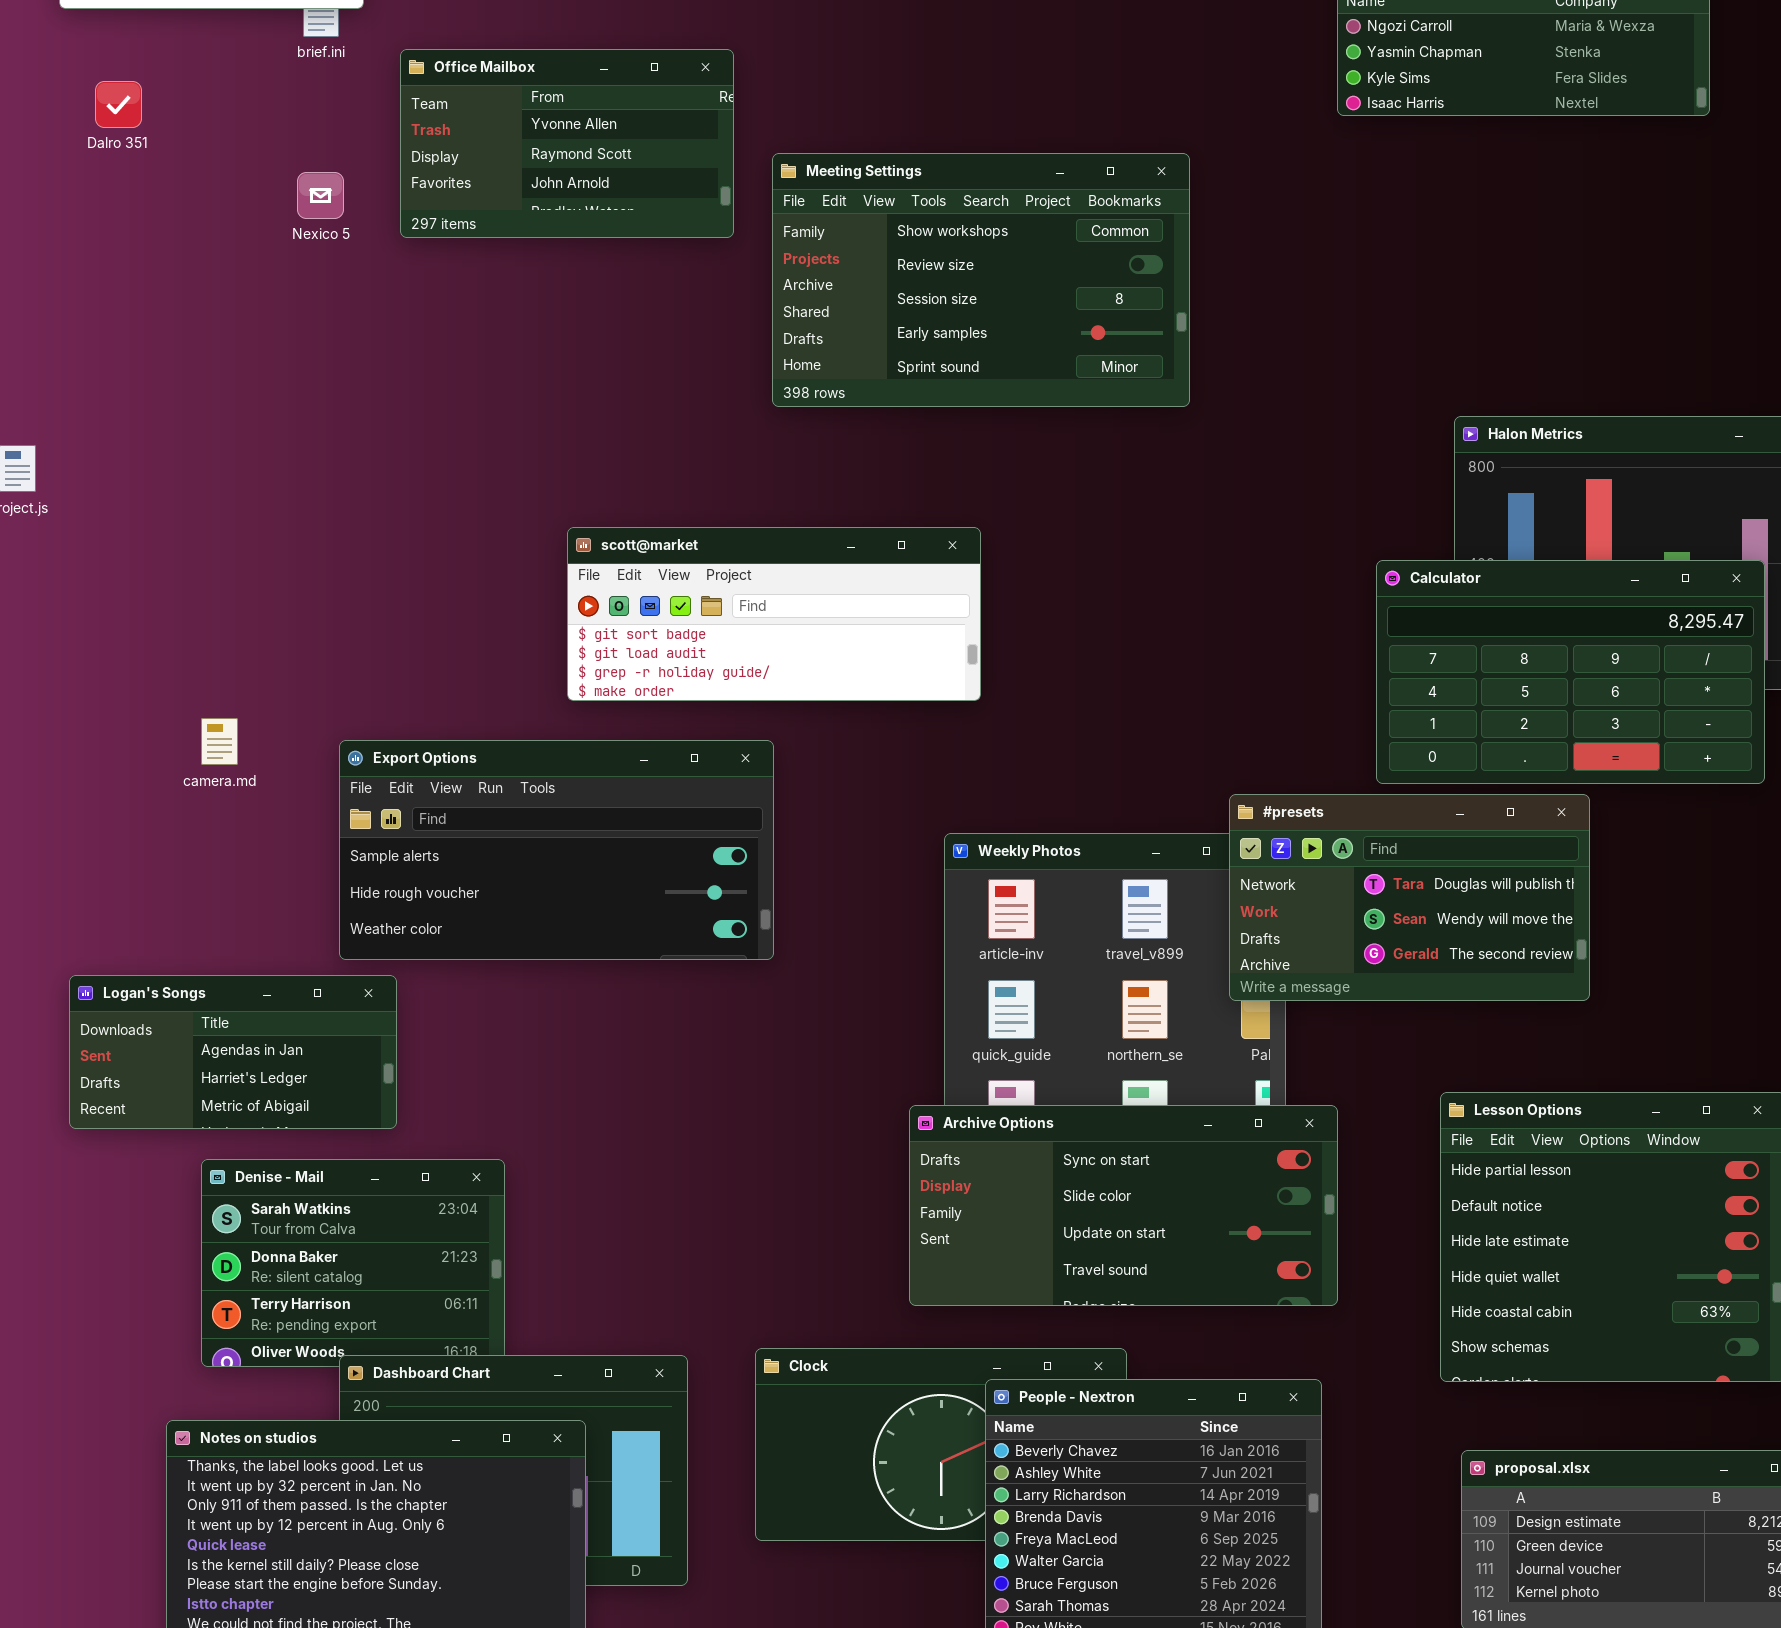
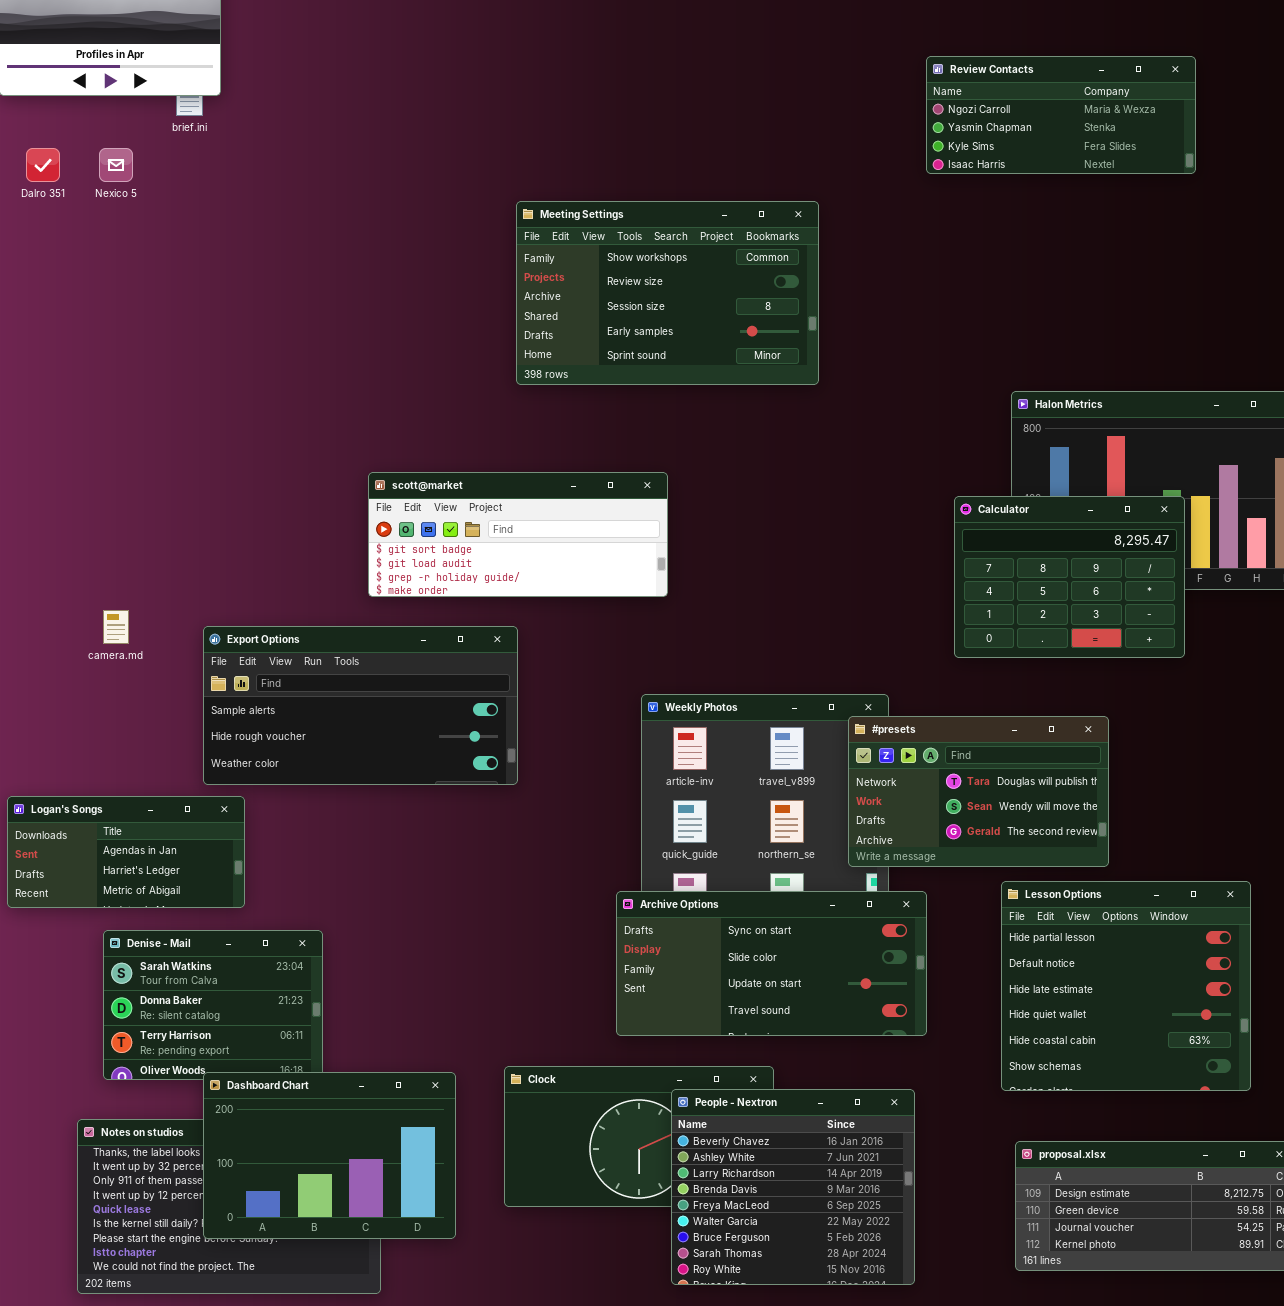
Office Mailbox: [400,49,734,238] -> none, closed
Nexico 5: [297,172,344,219] -> [99,148,133,182], moved
Calculator: [1376,560,1765,784] -> [954,496,1185,658], resized
#presets: [1229,794,1590,1001] -> [848,716,1109,867], moved
Dashboard Chart: [339,1355,688,1586] -> [203,1072,456,1239], raised

